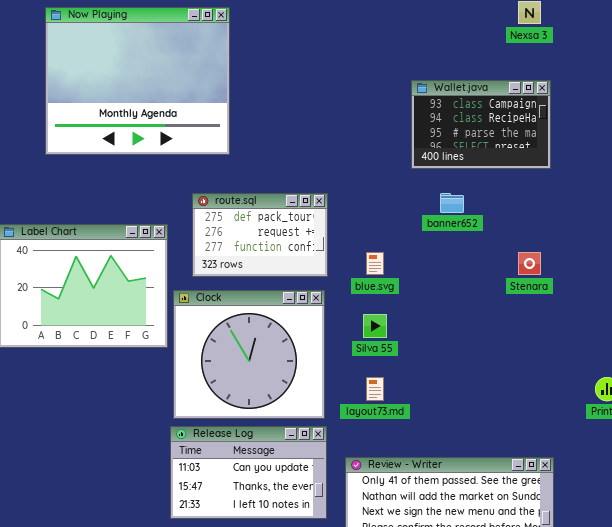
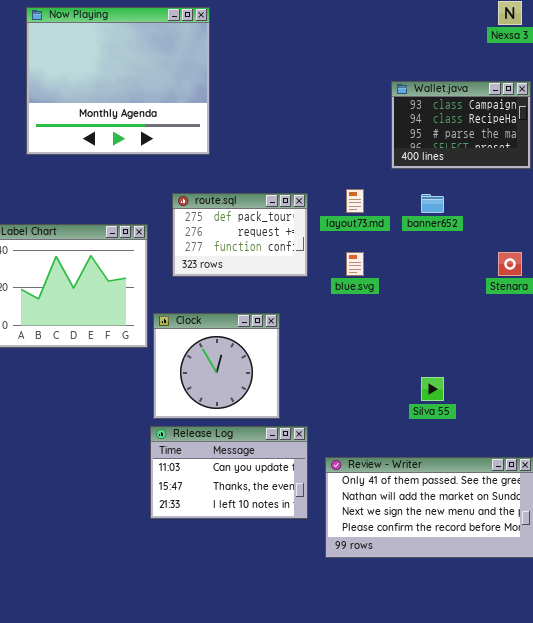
Clock: [173,290,325,419] -> [153,313,280,419], resized
Silva 55: [363,314,387,338] -> [421,377,444,401], moved
layout73.md: [366,377,384,401] -> [346,189,364,213], moved

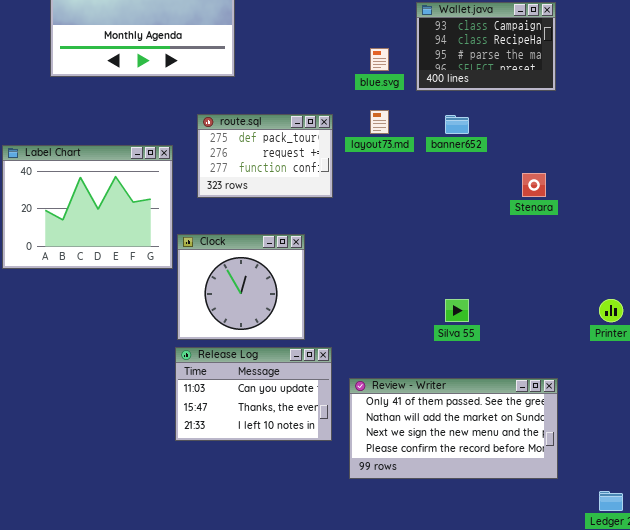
blue.svg: [346,252,364,276] -> [370,48,389,71], moved

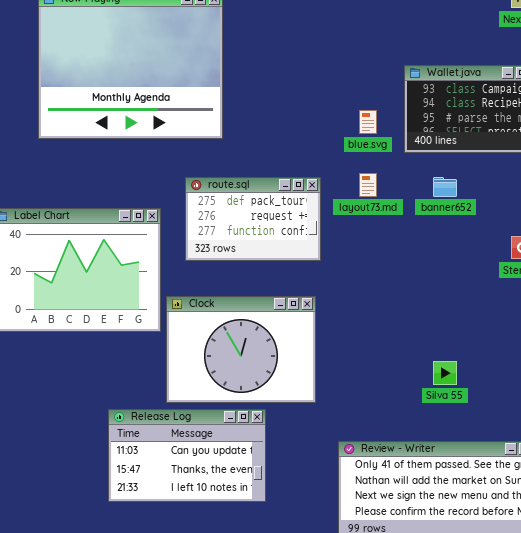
Clock: [177,234,305,340] -> [166,296,316,403], resized
Release Log: [175,347,332,441] -> [108,409,266,502], moved

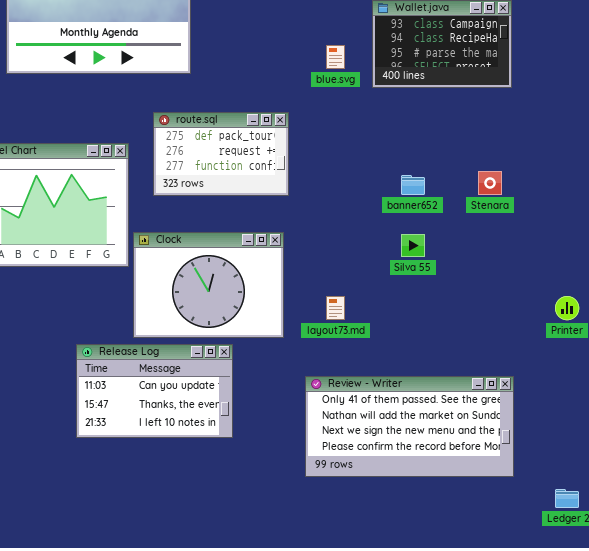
layout73.md: [359,173,377,197] -> [326,296,345,320], moved
banner652: [433,177,457,197] -> [401,175,425,195], moved
Silva 55: [433,361,457,385] -> [401,234,425,257], moved

